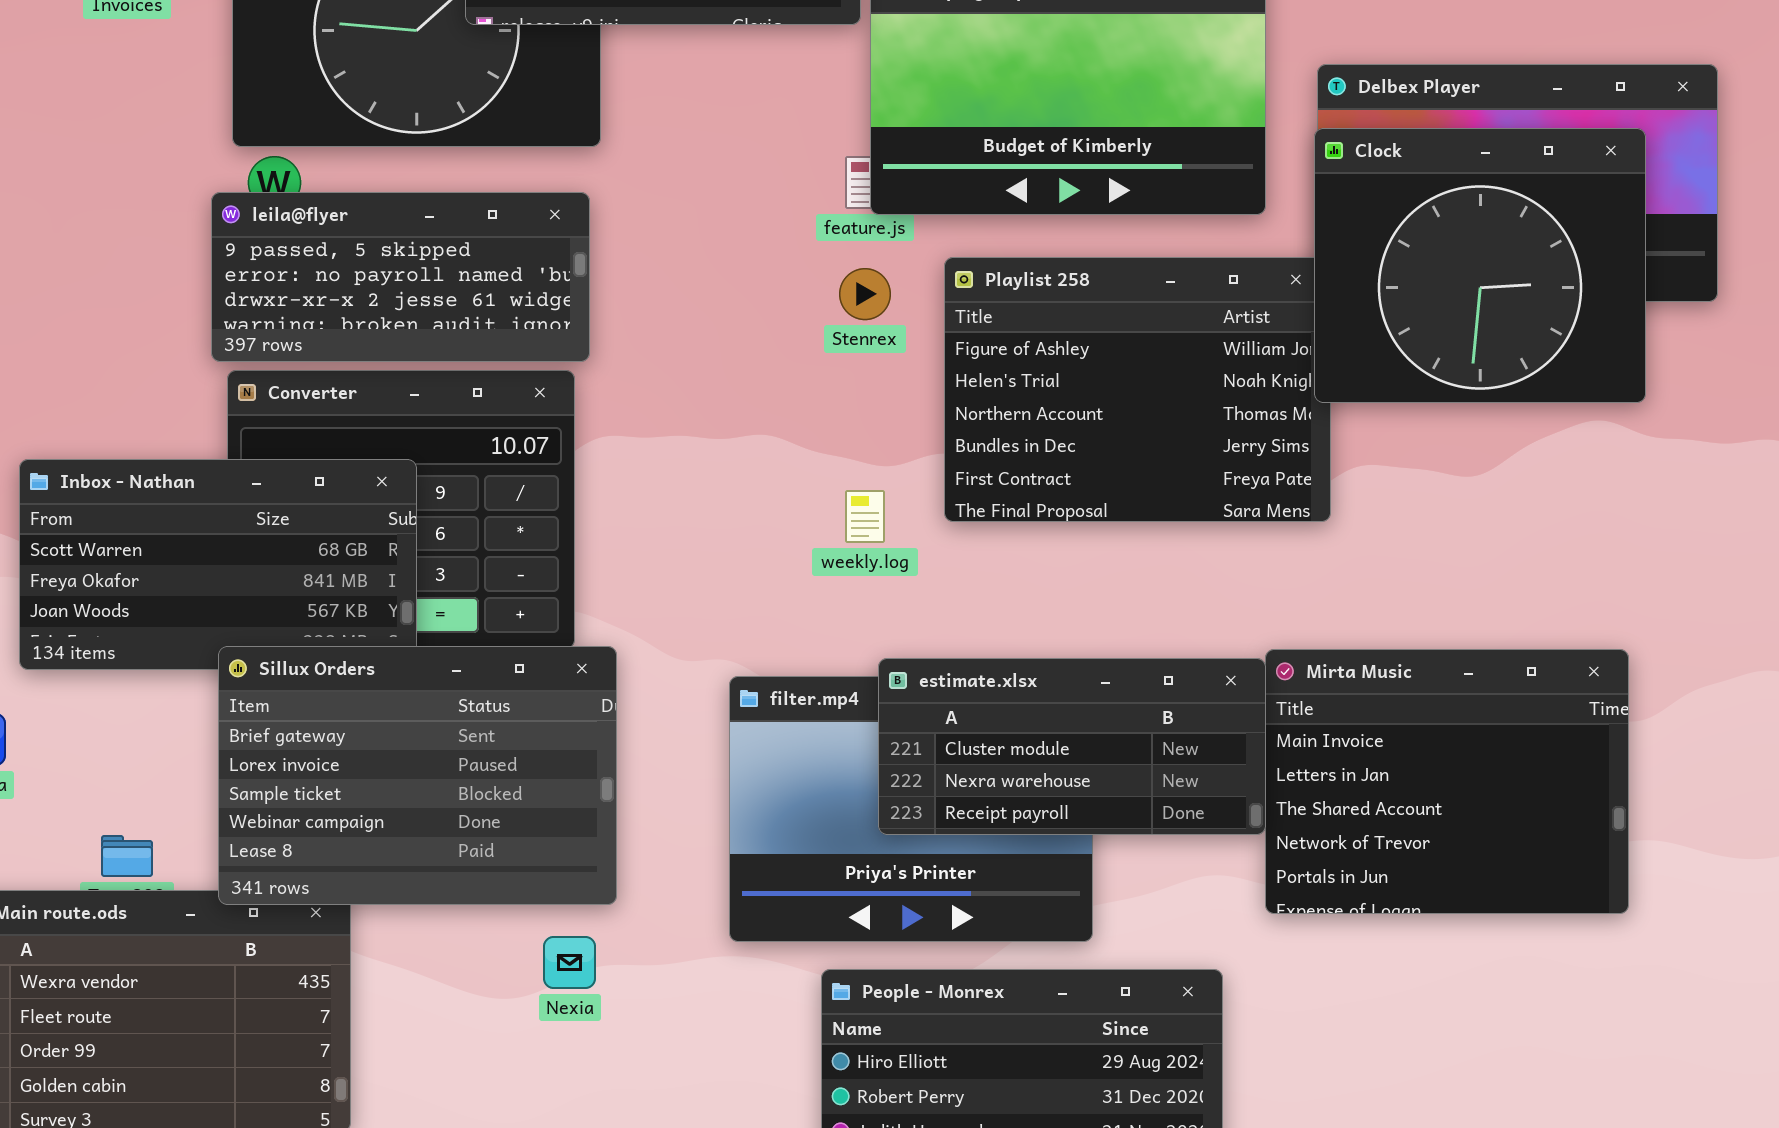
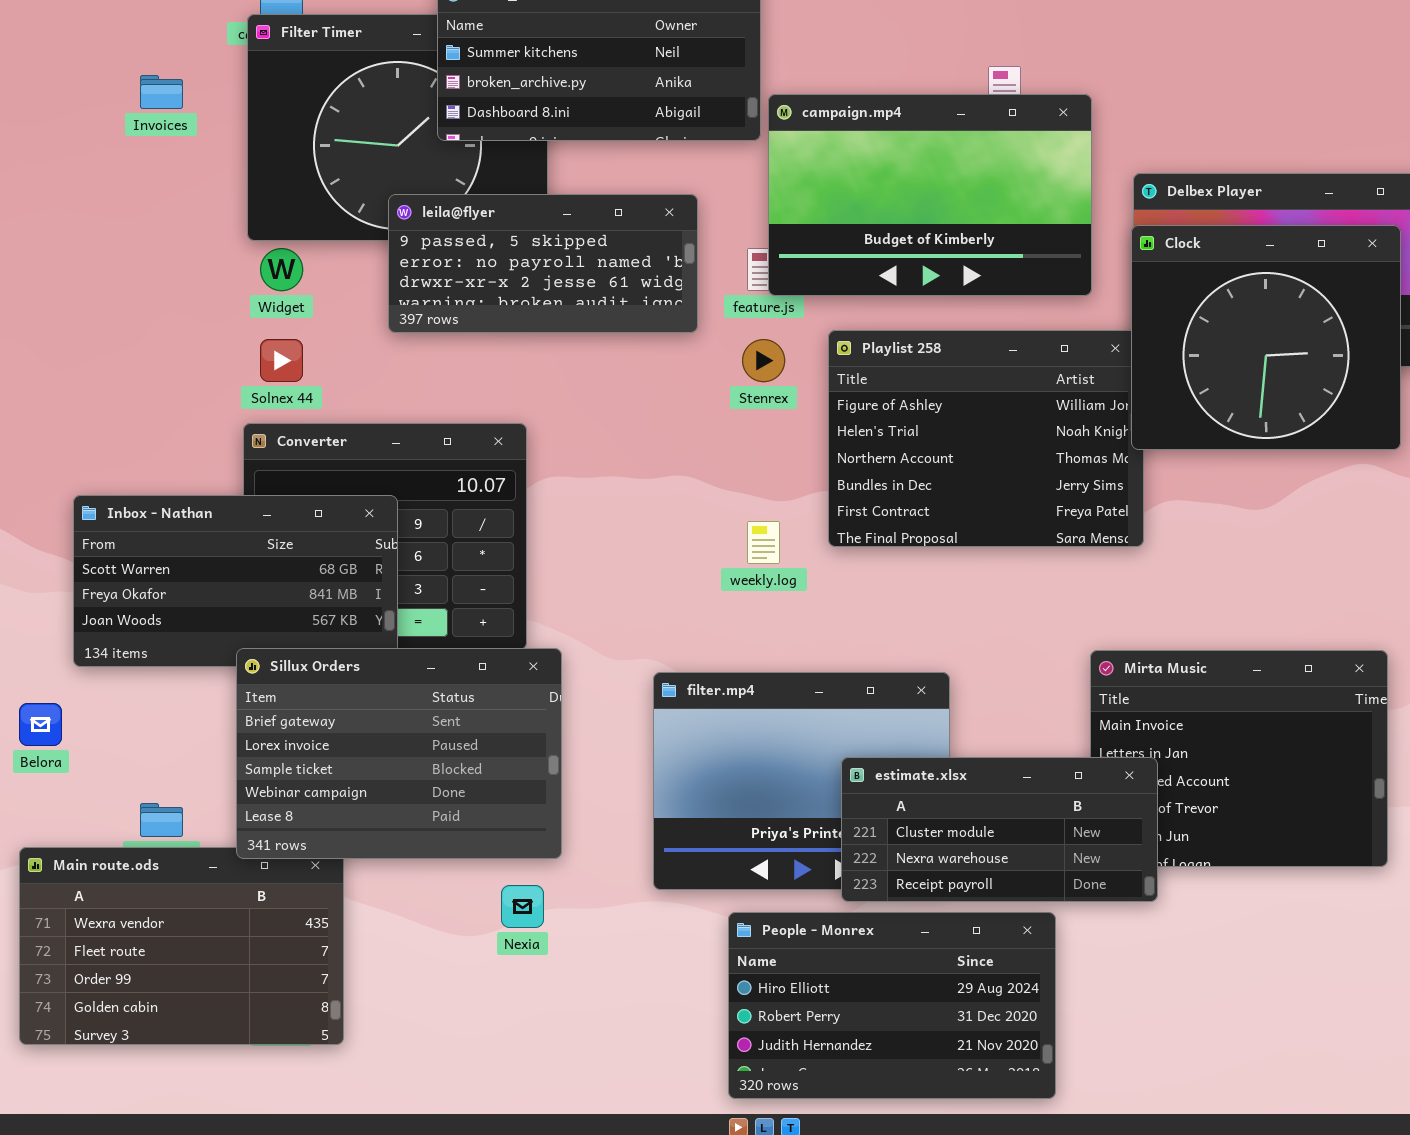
leila@flyer: [211,192,590,362] -> [388,194,698,333], moved
estimate.xlsx: [878,658,1266,835] -> [841,757,1158,902], moved

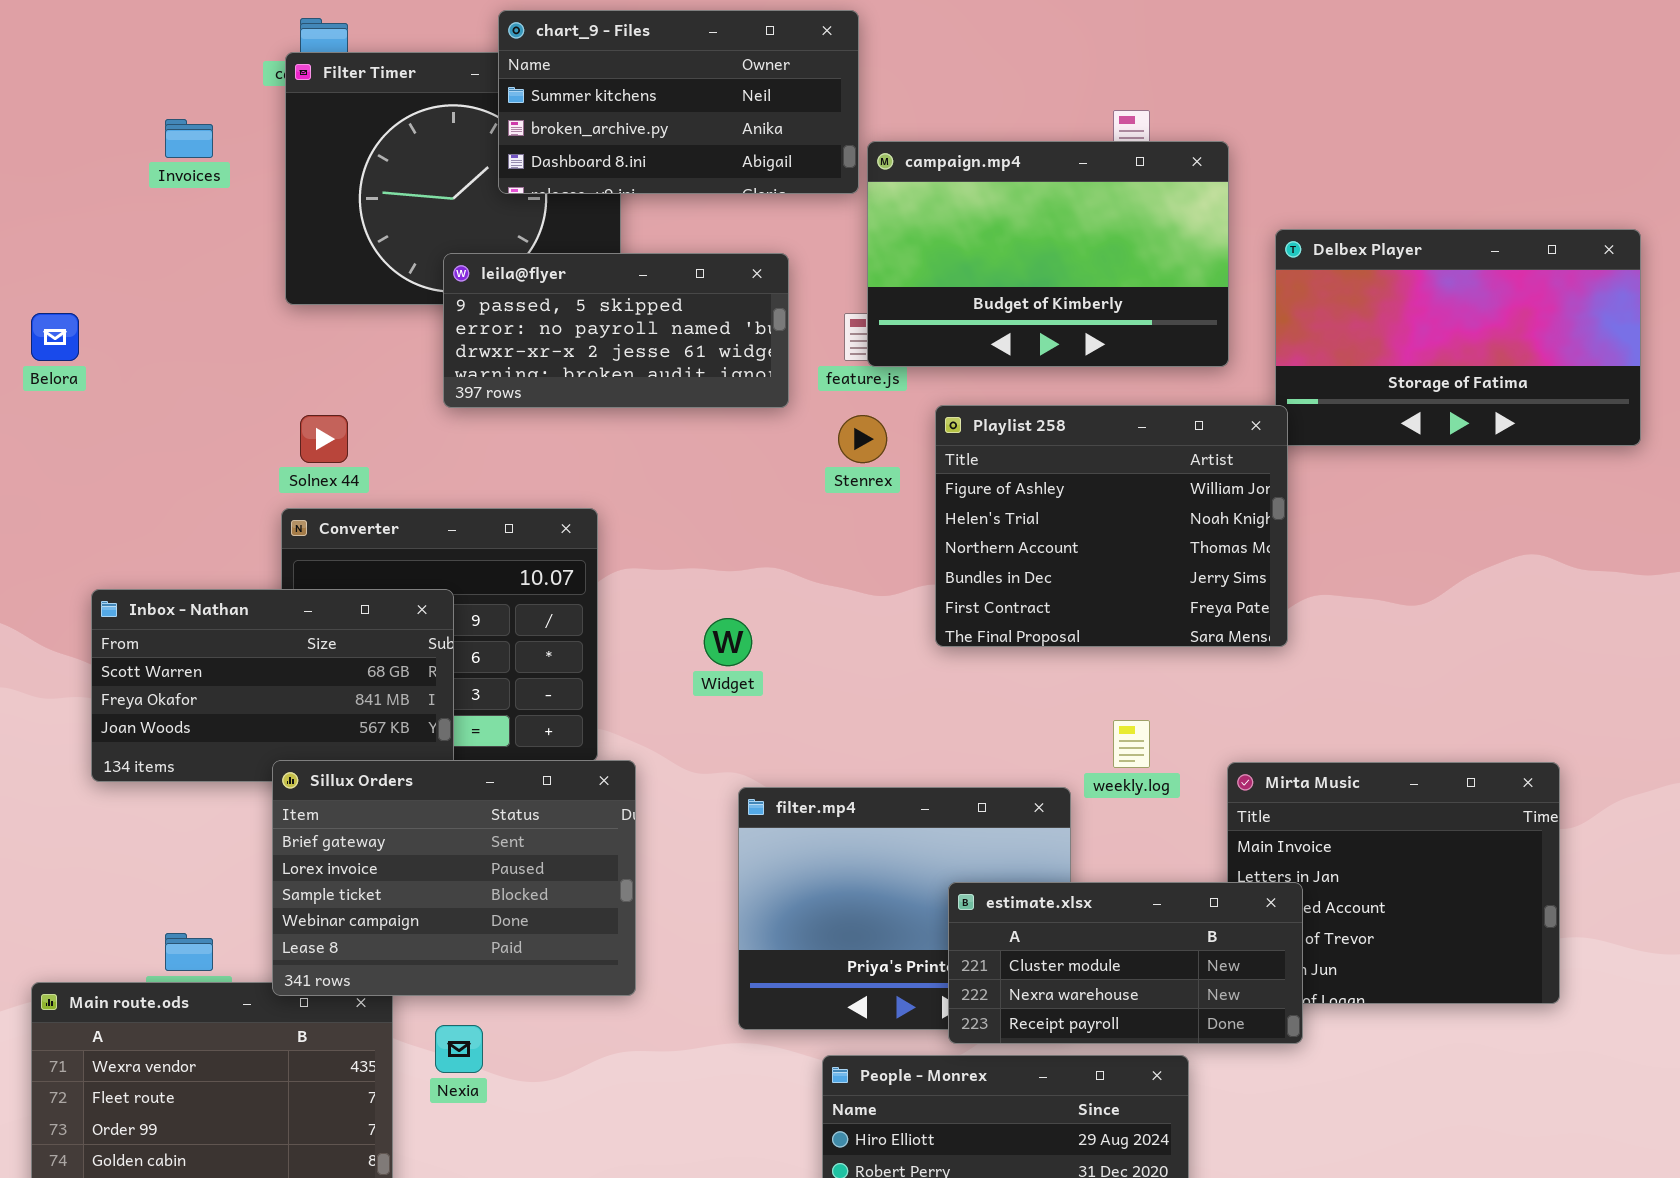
Clock: [1131,225,1401,450] -> none, closed
Widget: [260,248,303,291] -> [704,618,752,666], moved
weekly.log: [747,521,780,564] -> [1113,720,1150,768], moved
Belora: [19,703,62,746] -> [31,313,79,361], moved
Nexia: [501,885,544,928] -> [435,1025,483,1073], moved

